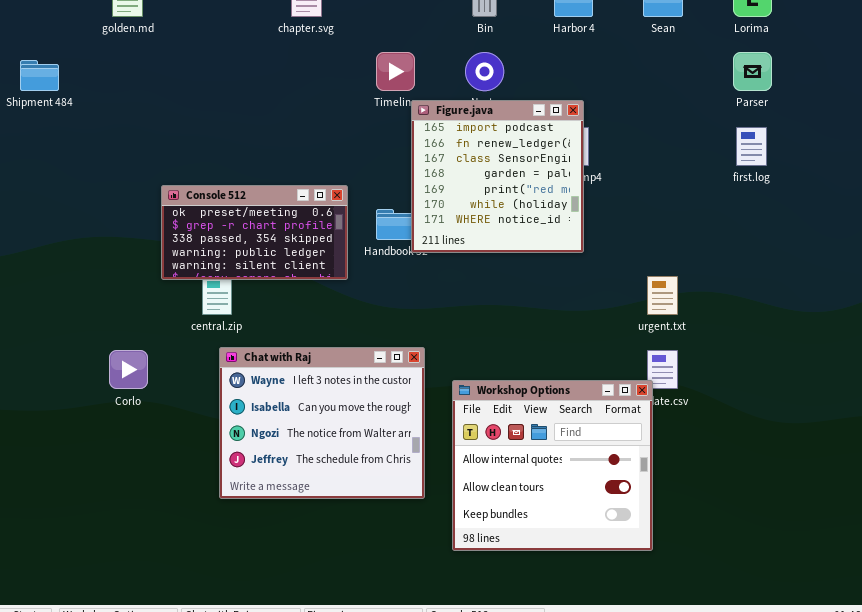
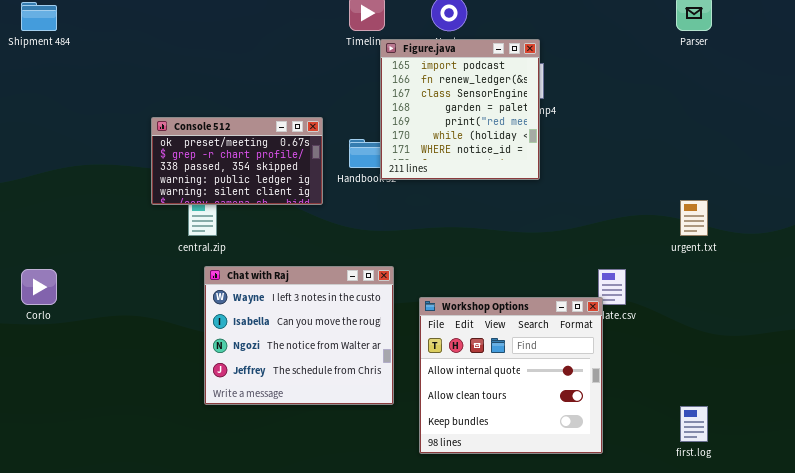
first.log: [736,127,767,166] -> [680,406,708,442], moved
urgent.txt: [647,276,678,315] -> [680,200,708,236], moved
Corlo: [109,350,148,389] -> [21,269,57,305], moved

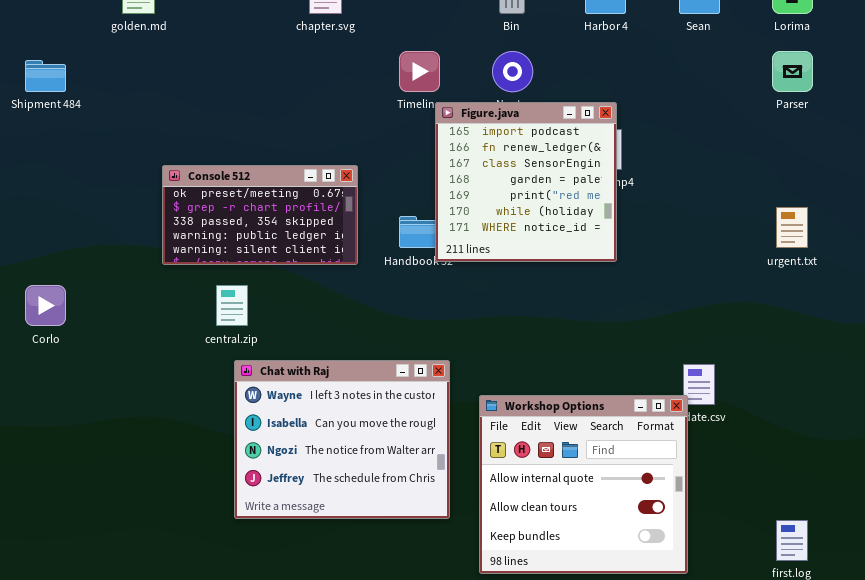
Console 512: [151,117,323,205] -> [162,165,358,265], moved
urgent.txt: [680,200,708,236] -> [776,207,808,248], moved
Corlo: [21,269,57,305] -> [25,285,66,326], moved

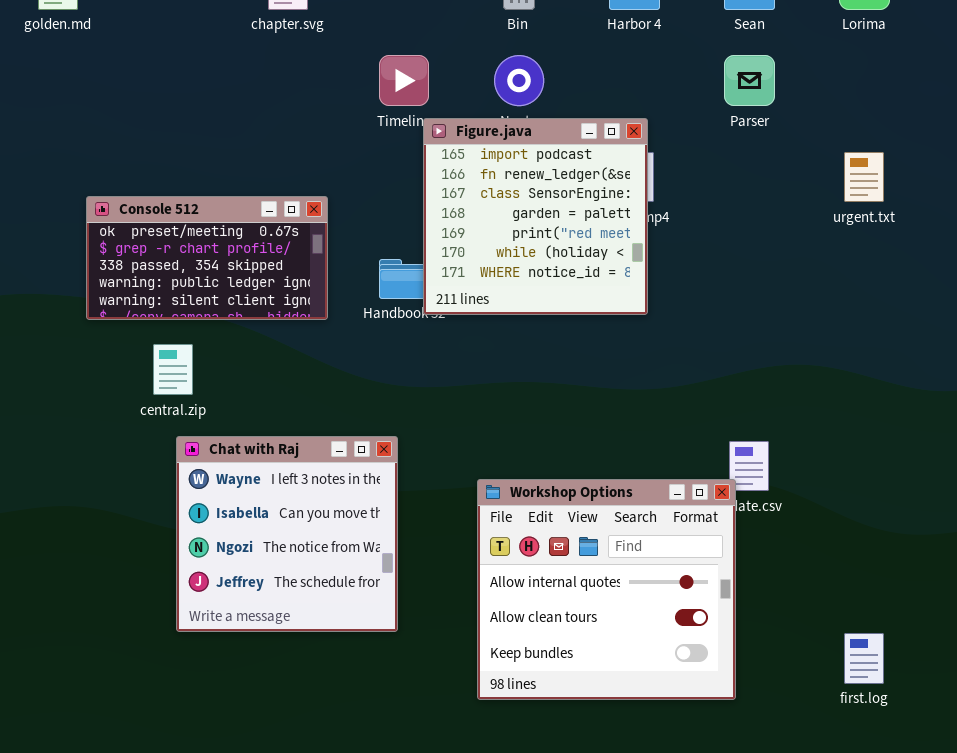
Parser: [772,51,813,92] -> [724,55,775,106], moved
urgent.txt: [776,207,808,248] -> [844,152,884,202], moved
Chat with Raj: [234,360,450,519] -> [176,436,398,632], resized

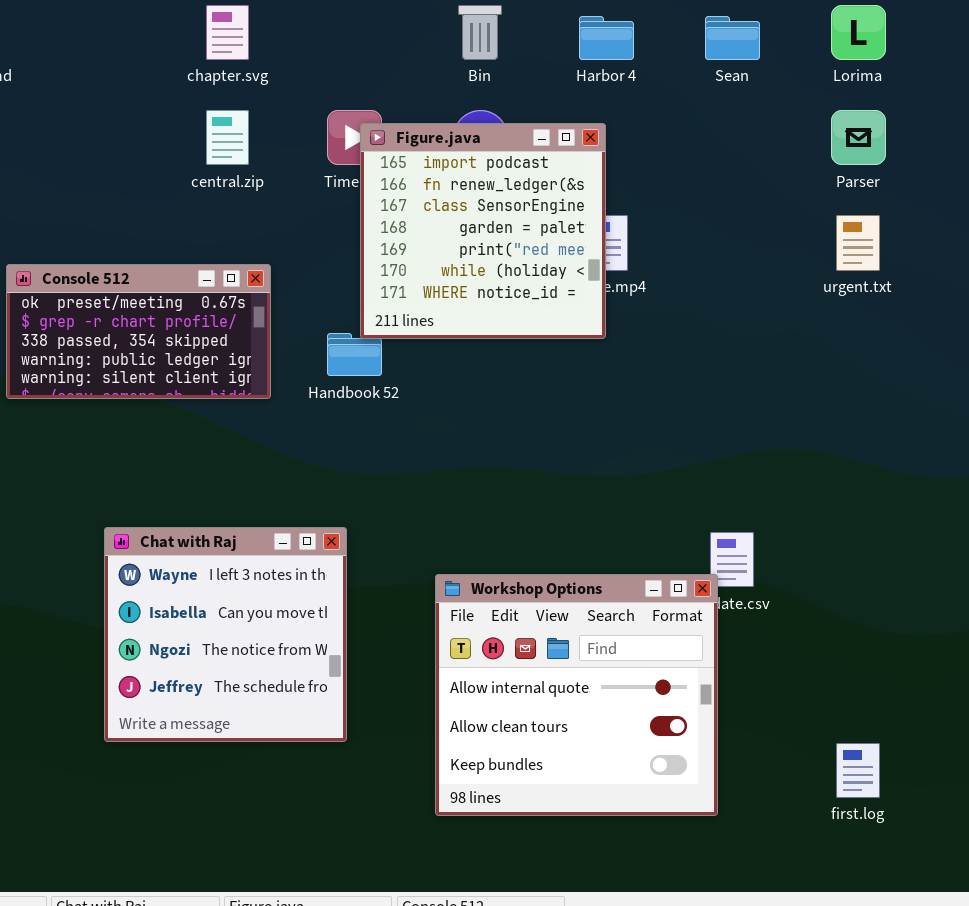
Parser: [724,55,775,106] -> [831,110,886,165], moved
Figure.java: [423,118,648,315] -> [360,123,606,339], moved
central.zip: [153,344,193,395] -> [206,110,249,165], moved

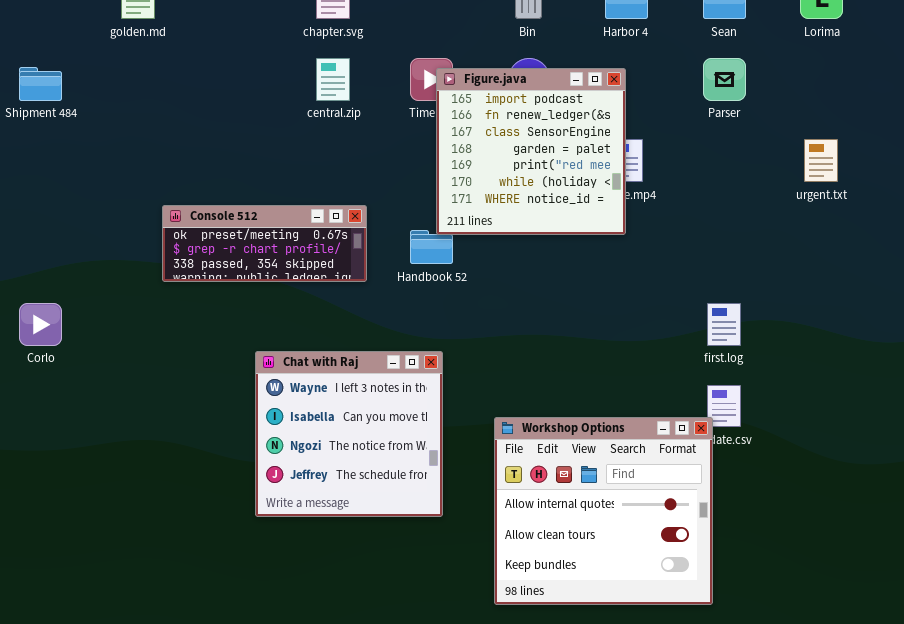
Parser: [831,110,886,165] -> [703,58,746,101], moved
Console 512: [6,264,271,399] -> [162,205,367,282], resized
Chat with Raj: [104,527,347,742] -> [255,351,443,517], moved
first.log: [836,743,880,798] -> [707,303,741,346], moved

